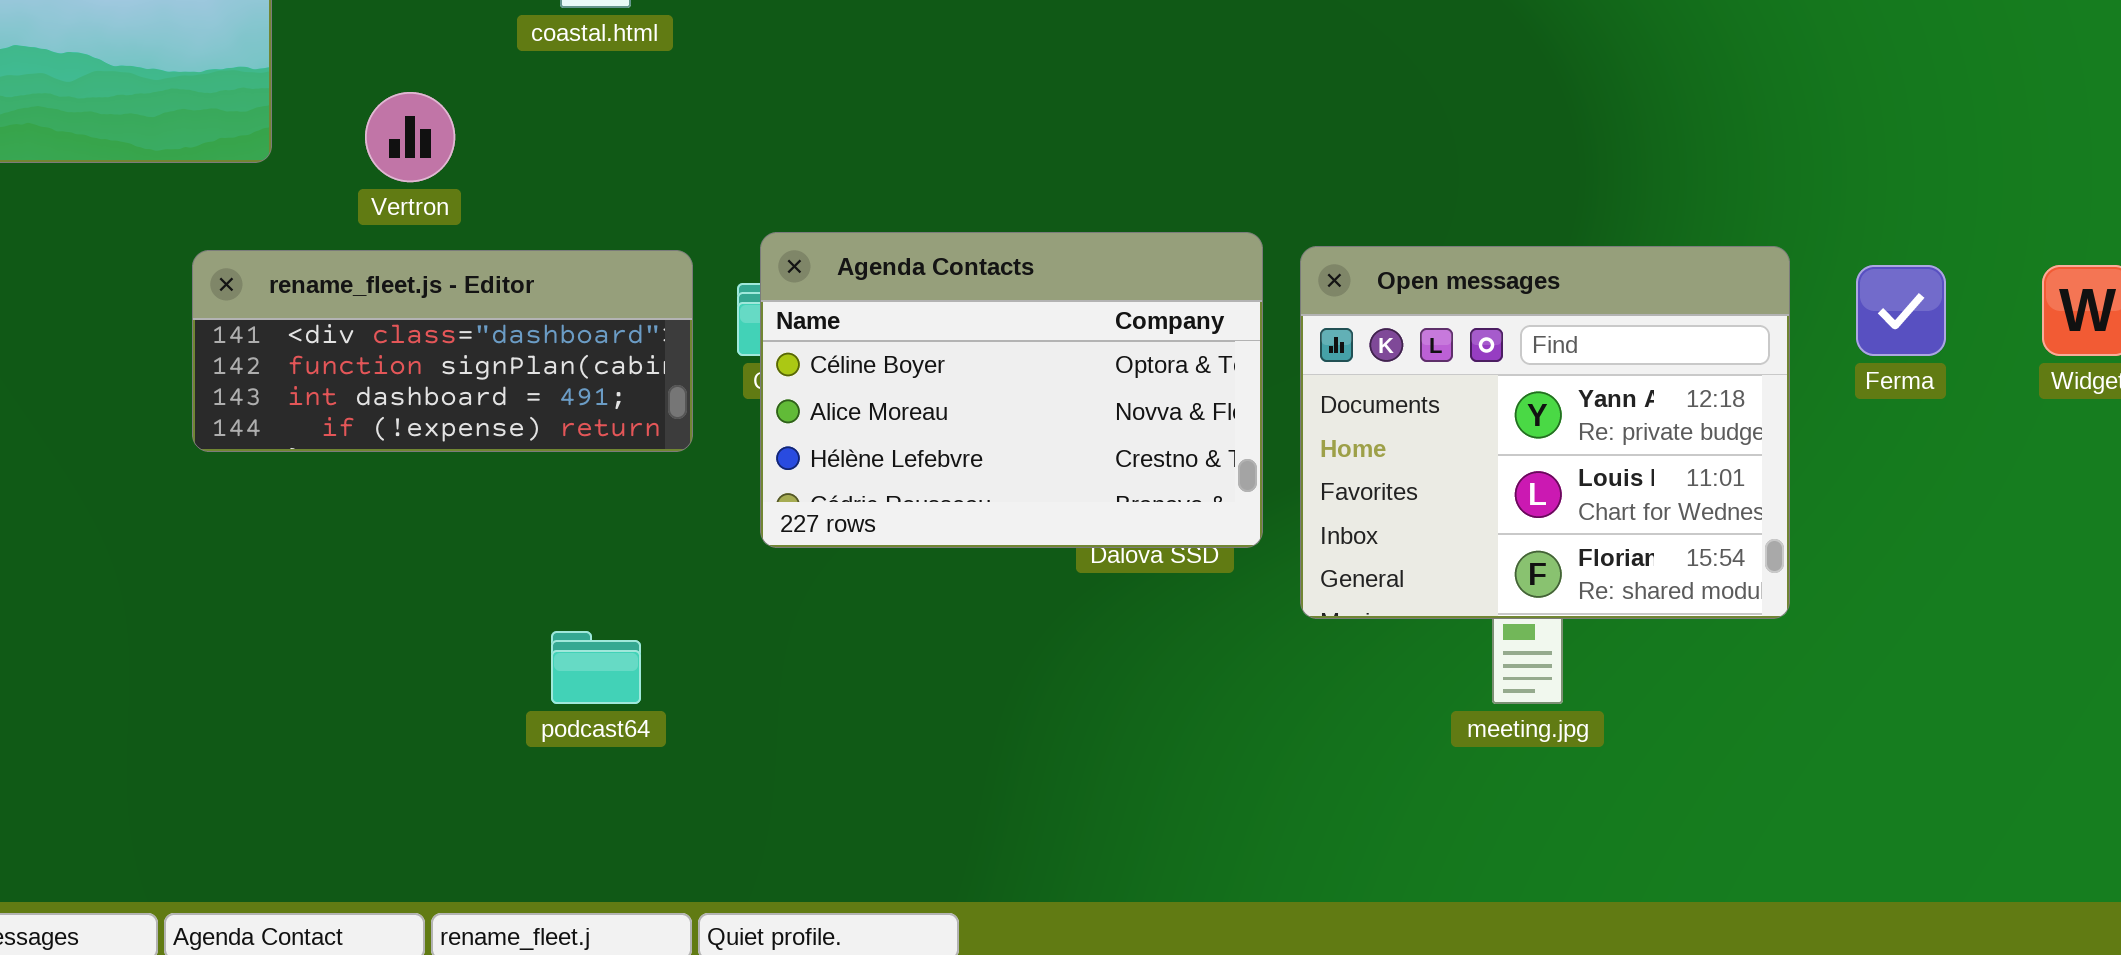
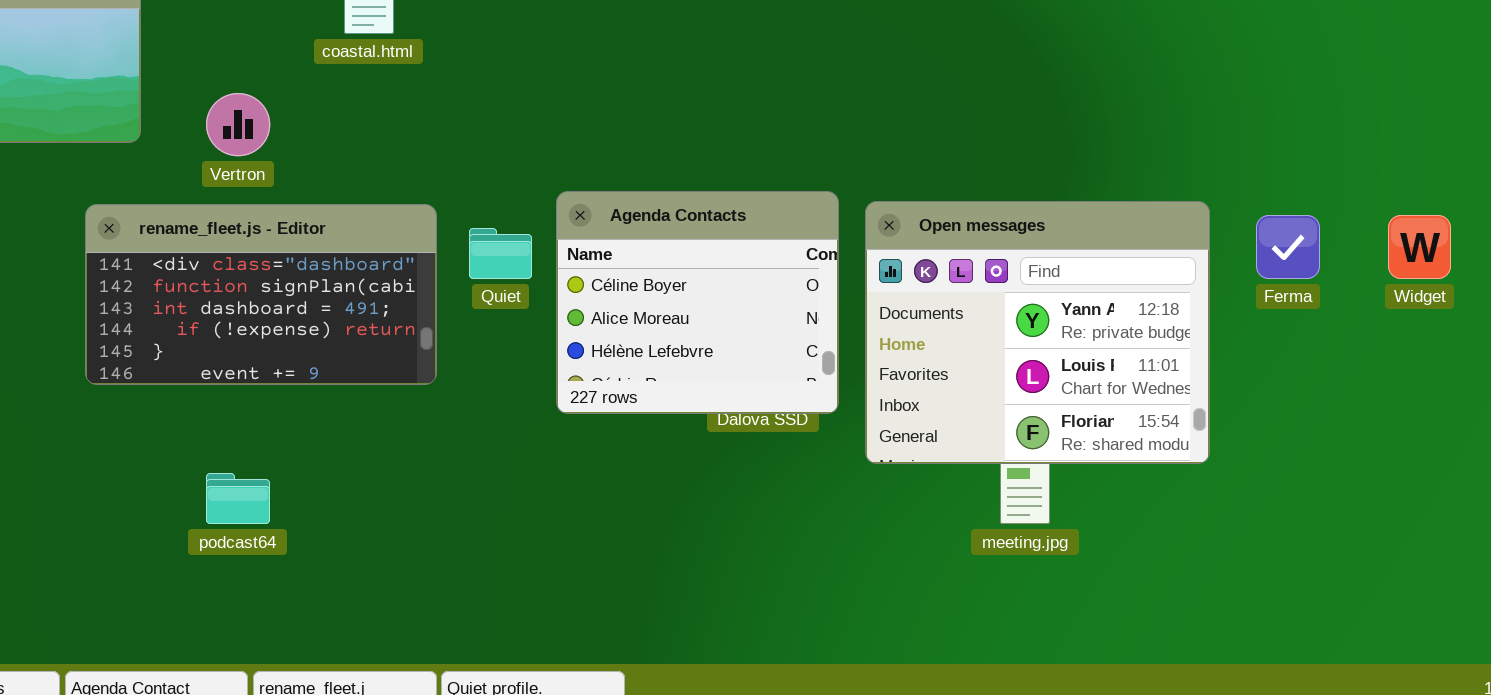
Agenda Contacts: [760,232,1263,548] -> [556,191,839,414], resized
rename_fleet.js - Editor: [192,250,693,452] -> [85,204,437,385], resized
podcast64: [551,631,641,704] -> [206,473,270,524], moved

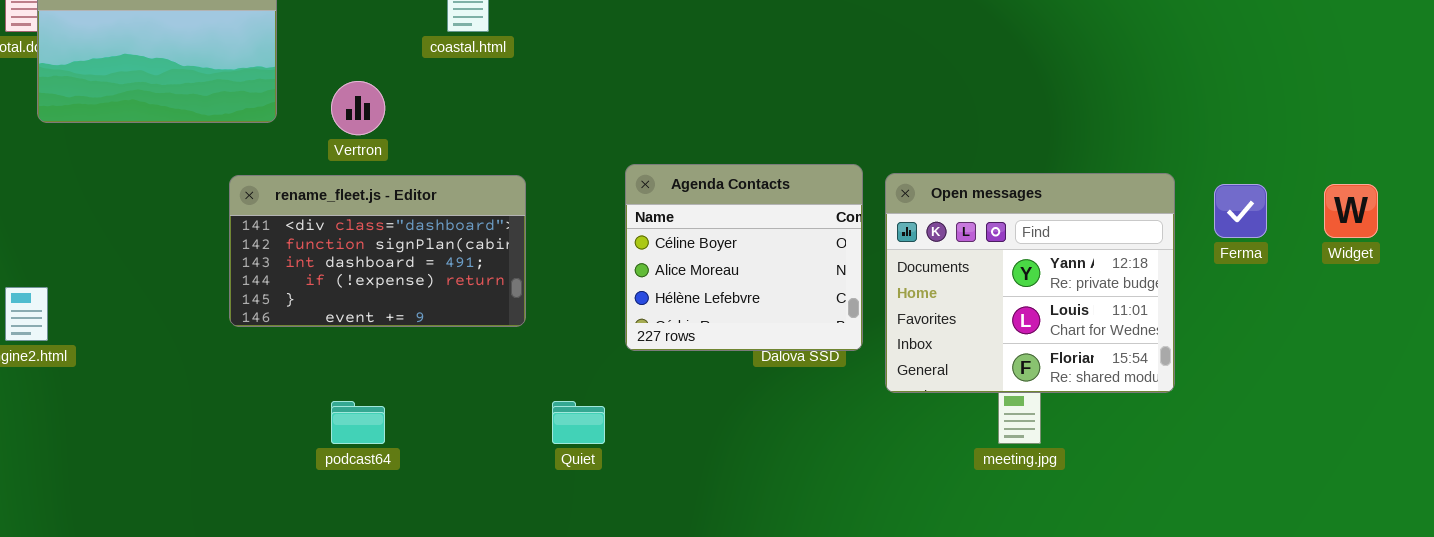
Quiet: [469,228,532,279] -> [552,401,605,444], moved

